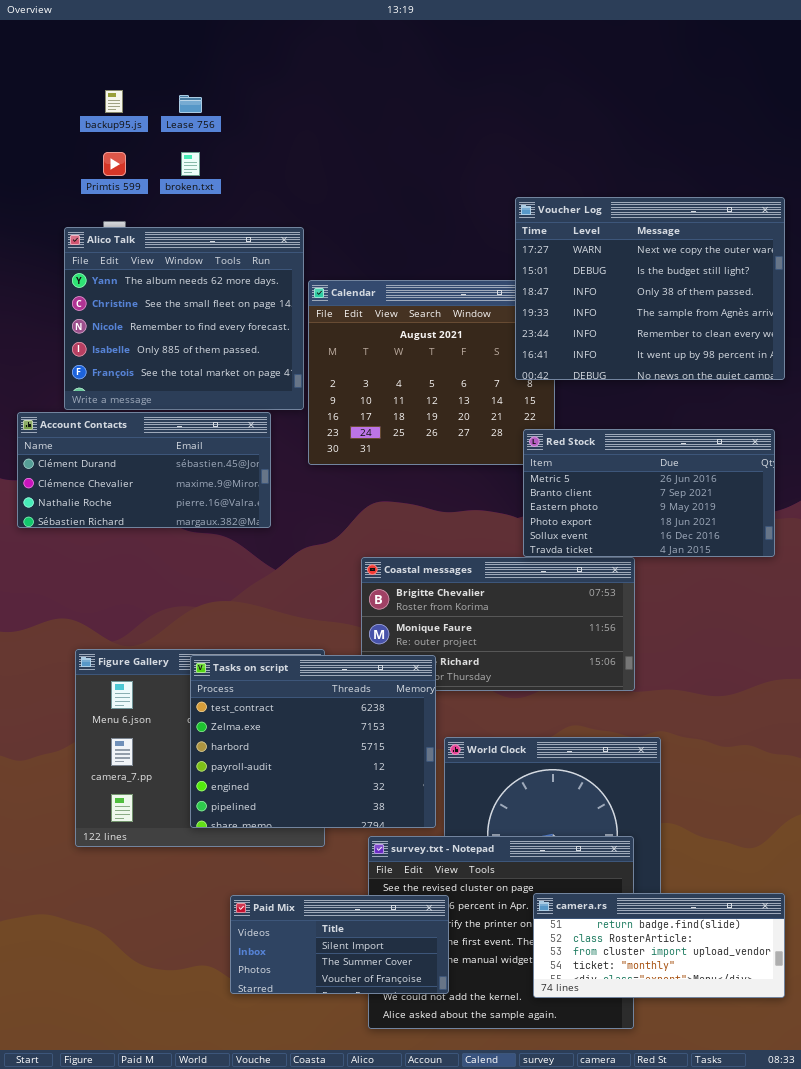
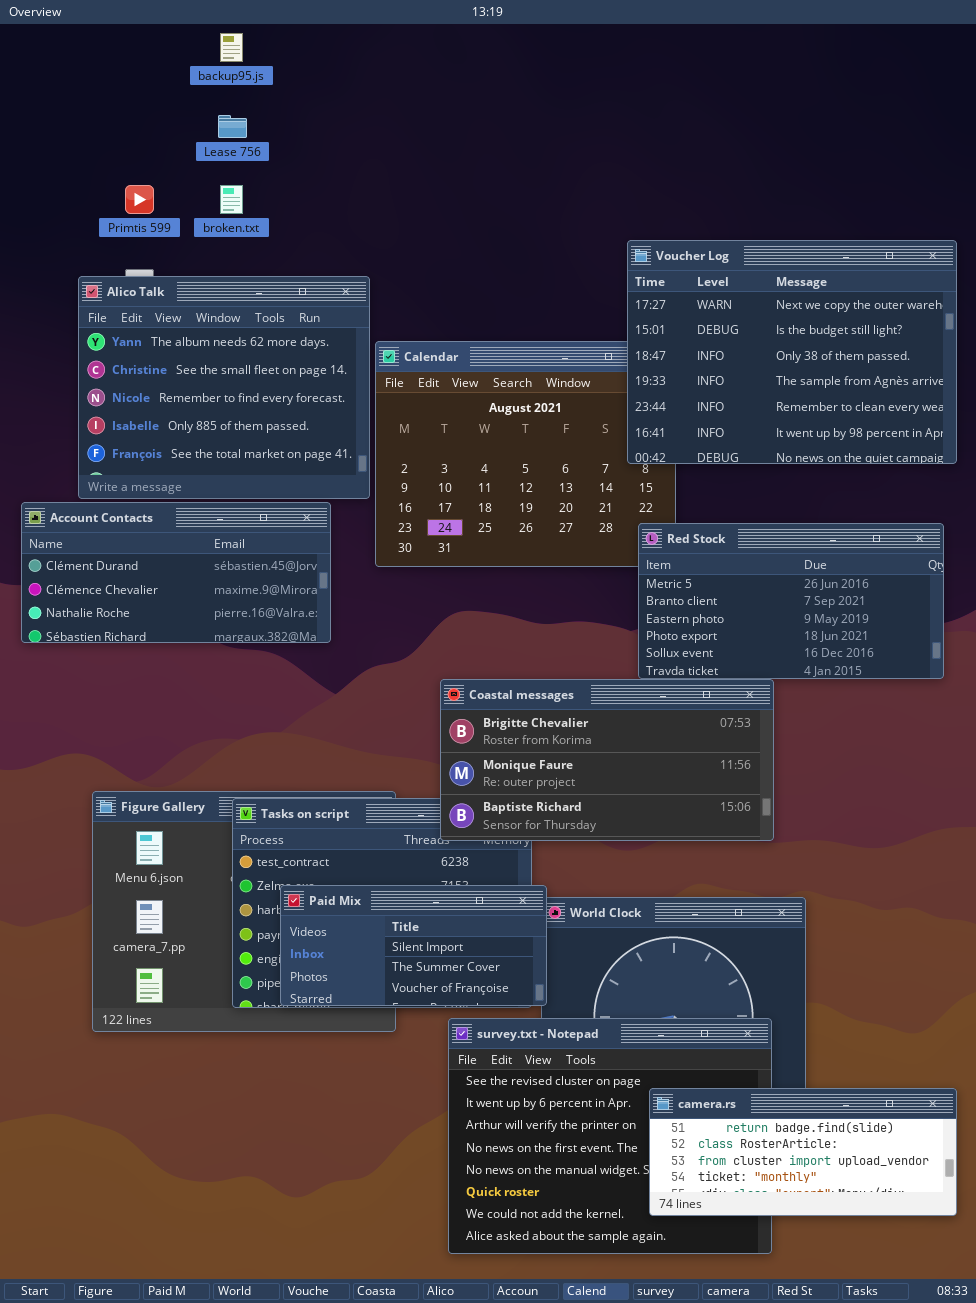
backup95.js: [105,90,123,113] -> [220,33,243,62], moved
Coastal messages: [361,557,635,691] -> [440,679,774,841], raised
Paid Mix: [230,895,449,994] -> [280,885,547,1006], moved

